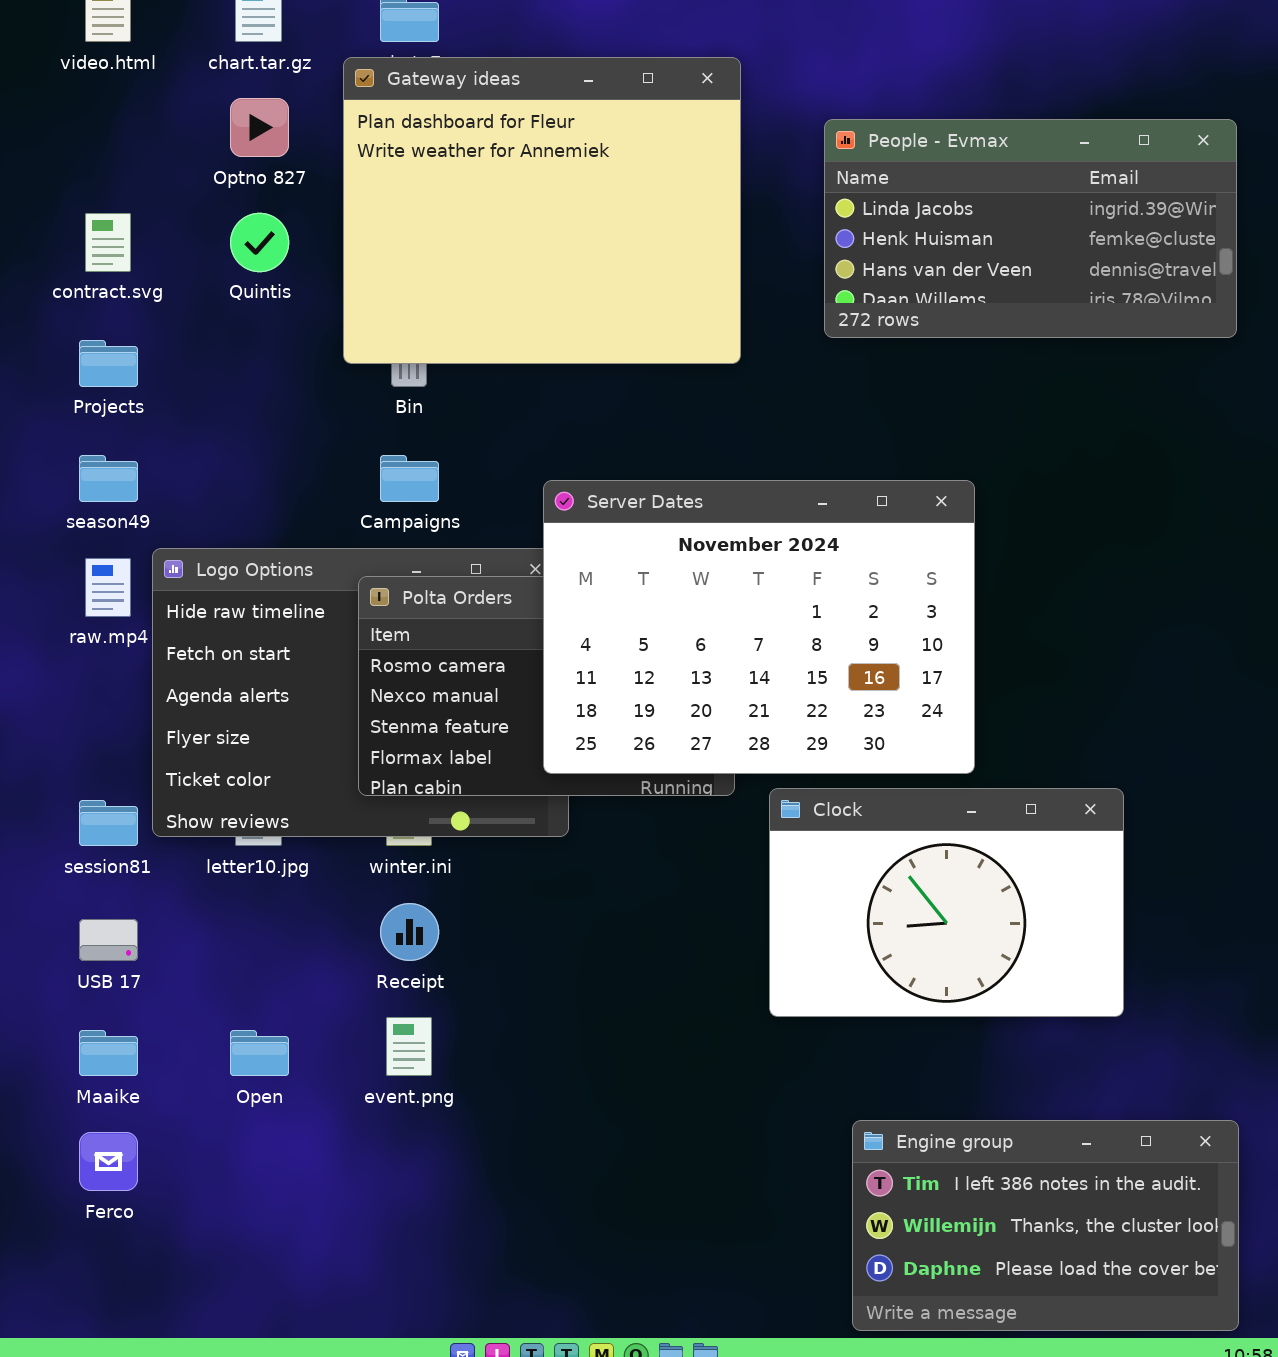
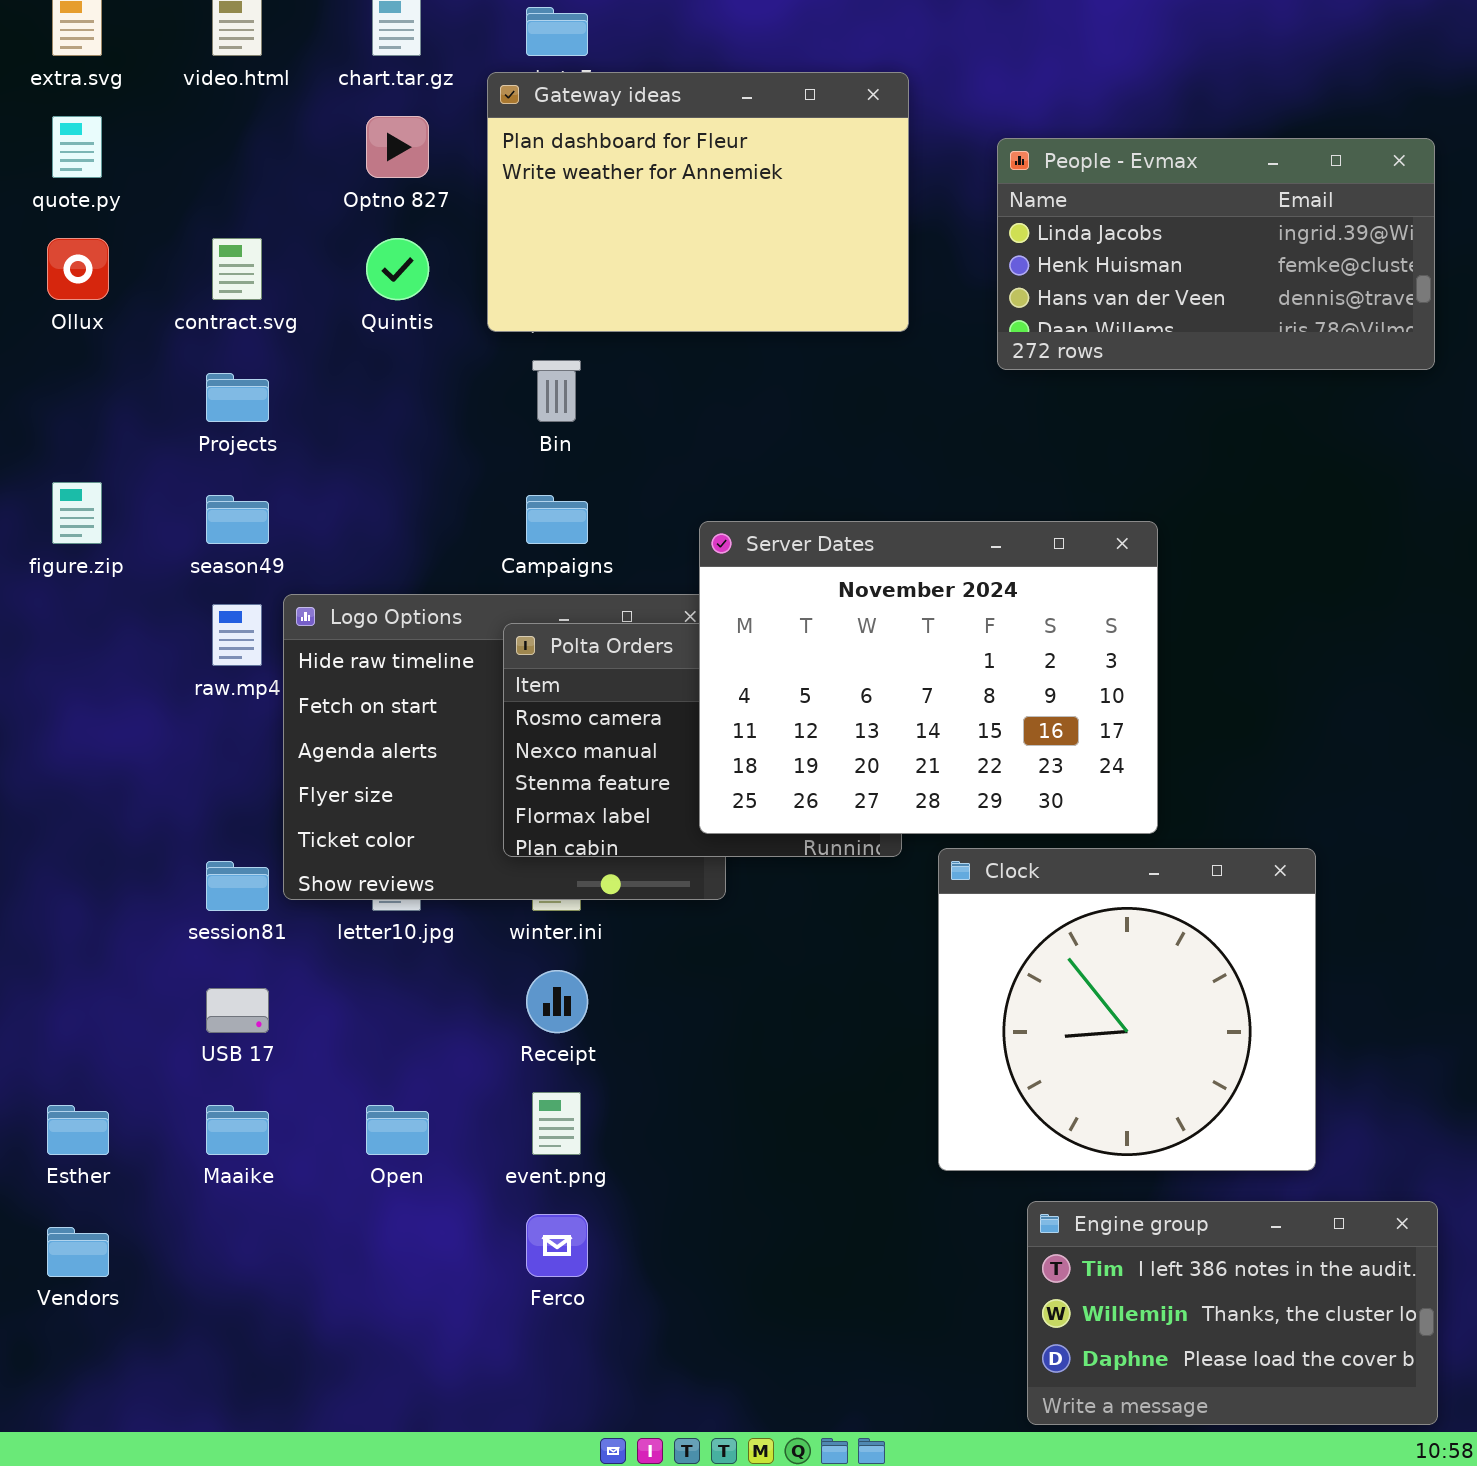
Gateway ideas: [343,57,741,364] -> [487,72,909,332], resized
Clock: [769,788,1124,1017] -> [938,848,1316,1171], resized
Ferco: [79,1132,138,1191] -> [526,1214,588,1277], moved

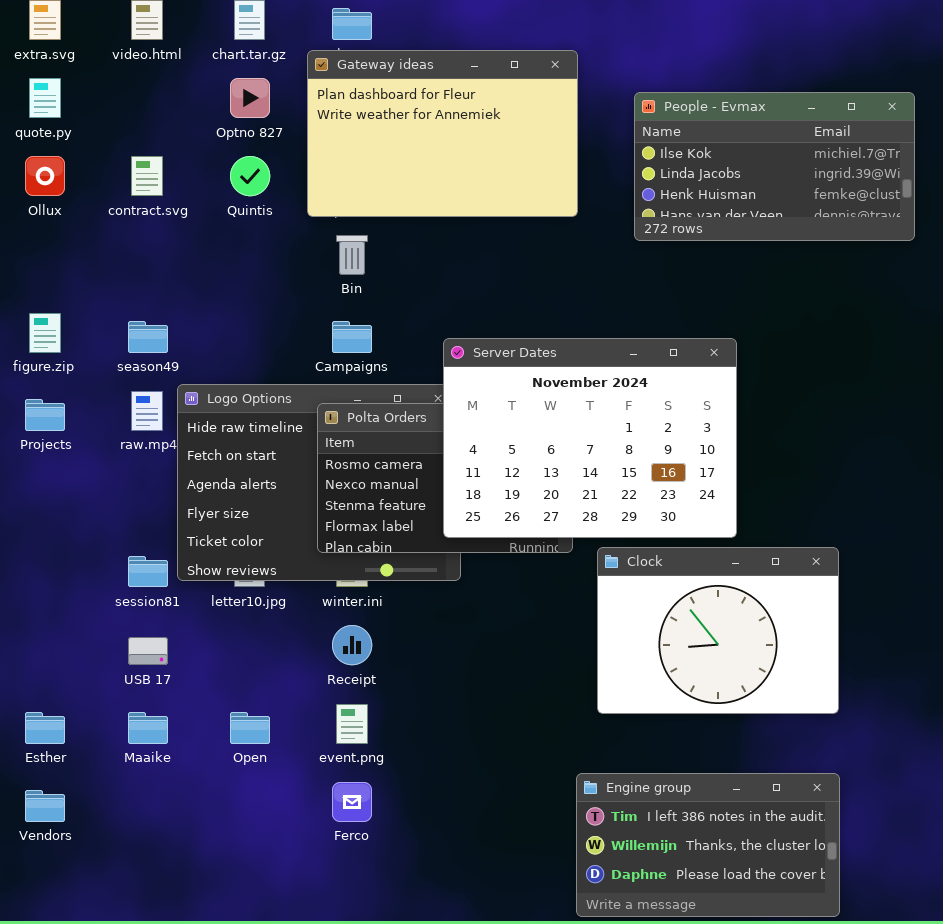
People - Evmax: [997,138,1435,370] -> [634,92,915,241], scrolled up 1 row
Projects: [206,373,269,422] -> [25,399,65,431], moved
Clock: [938,848,1316,1171] -> [597,547,839,714], resized
Engine group: [1027,1201,1438,1425] -> [576,773,840,917], moved

